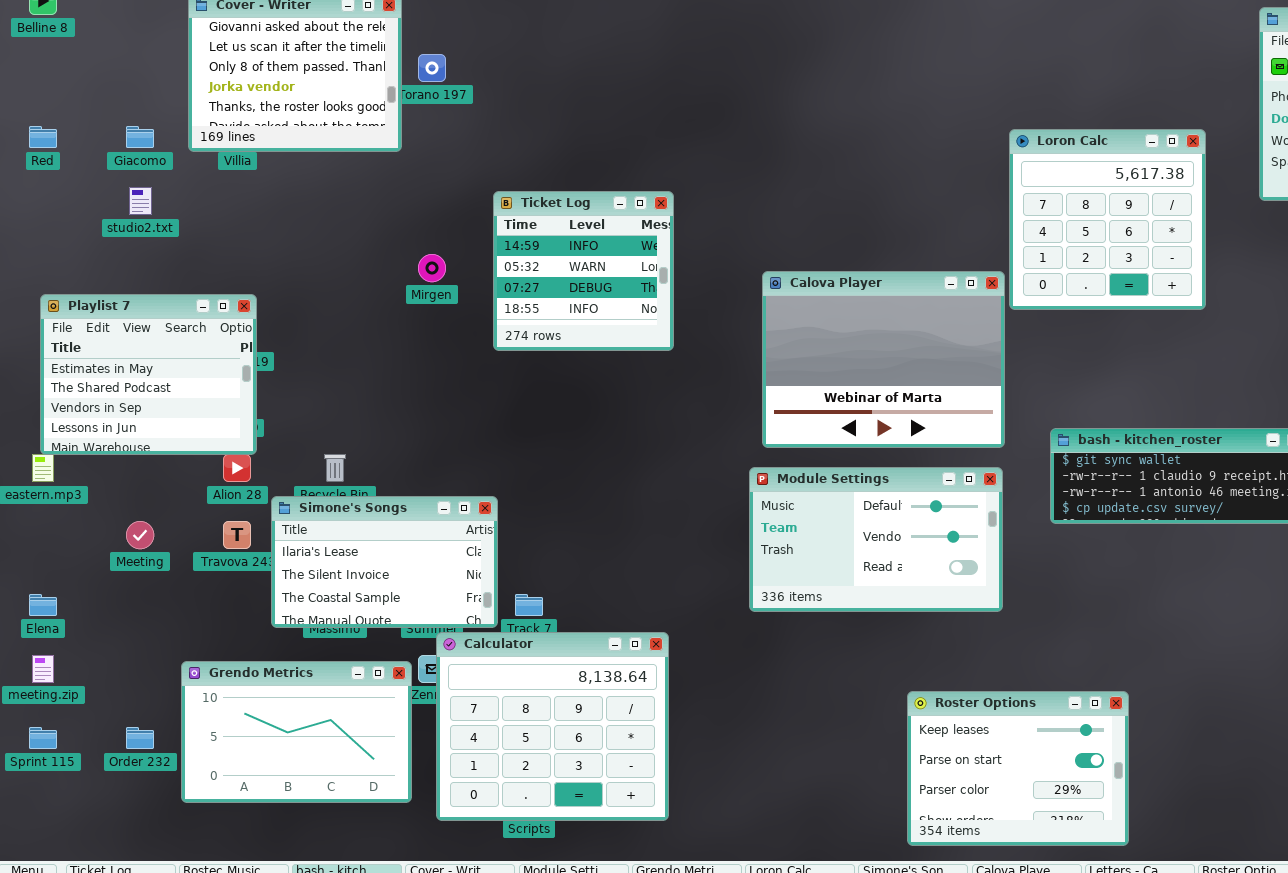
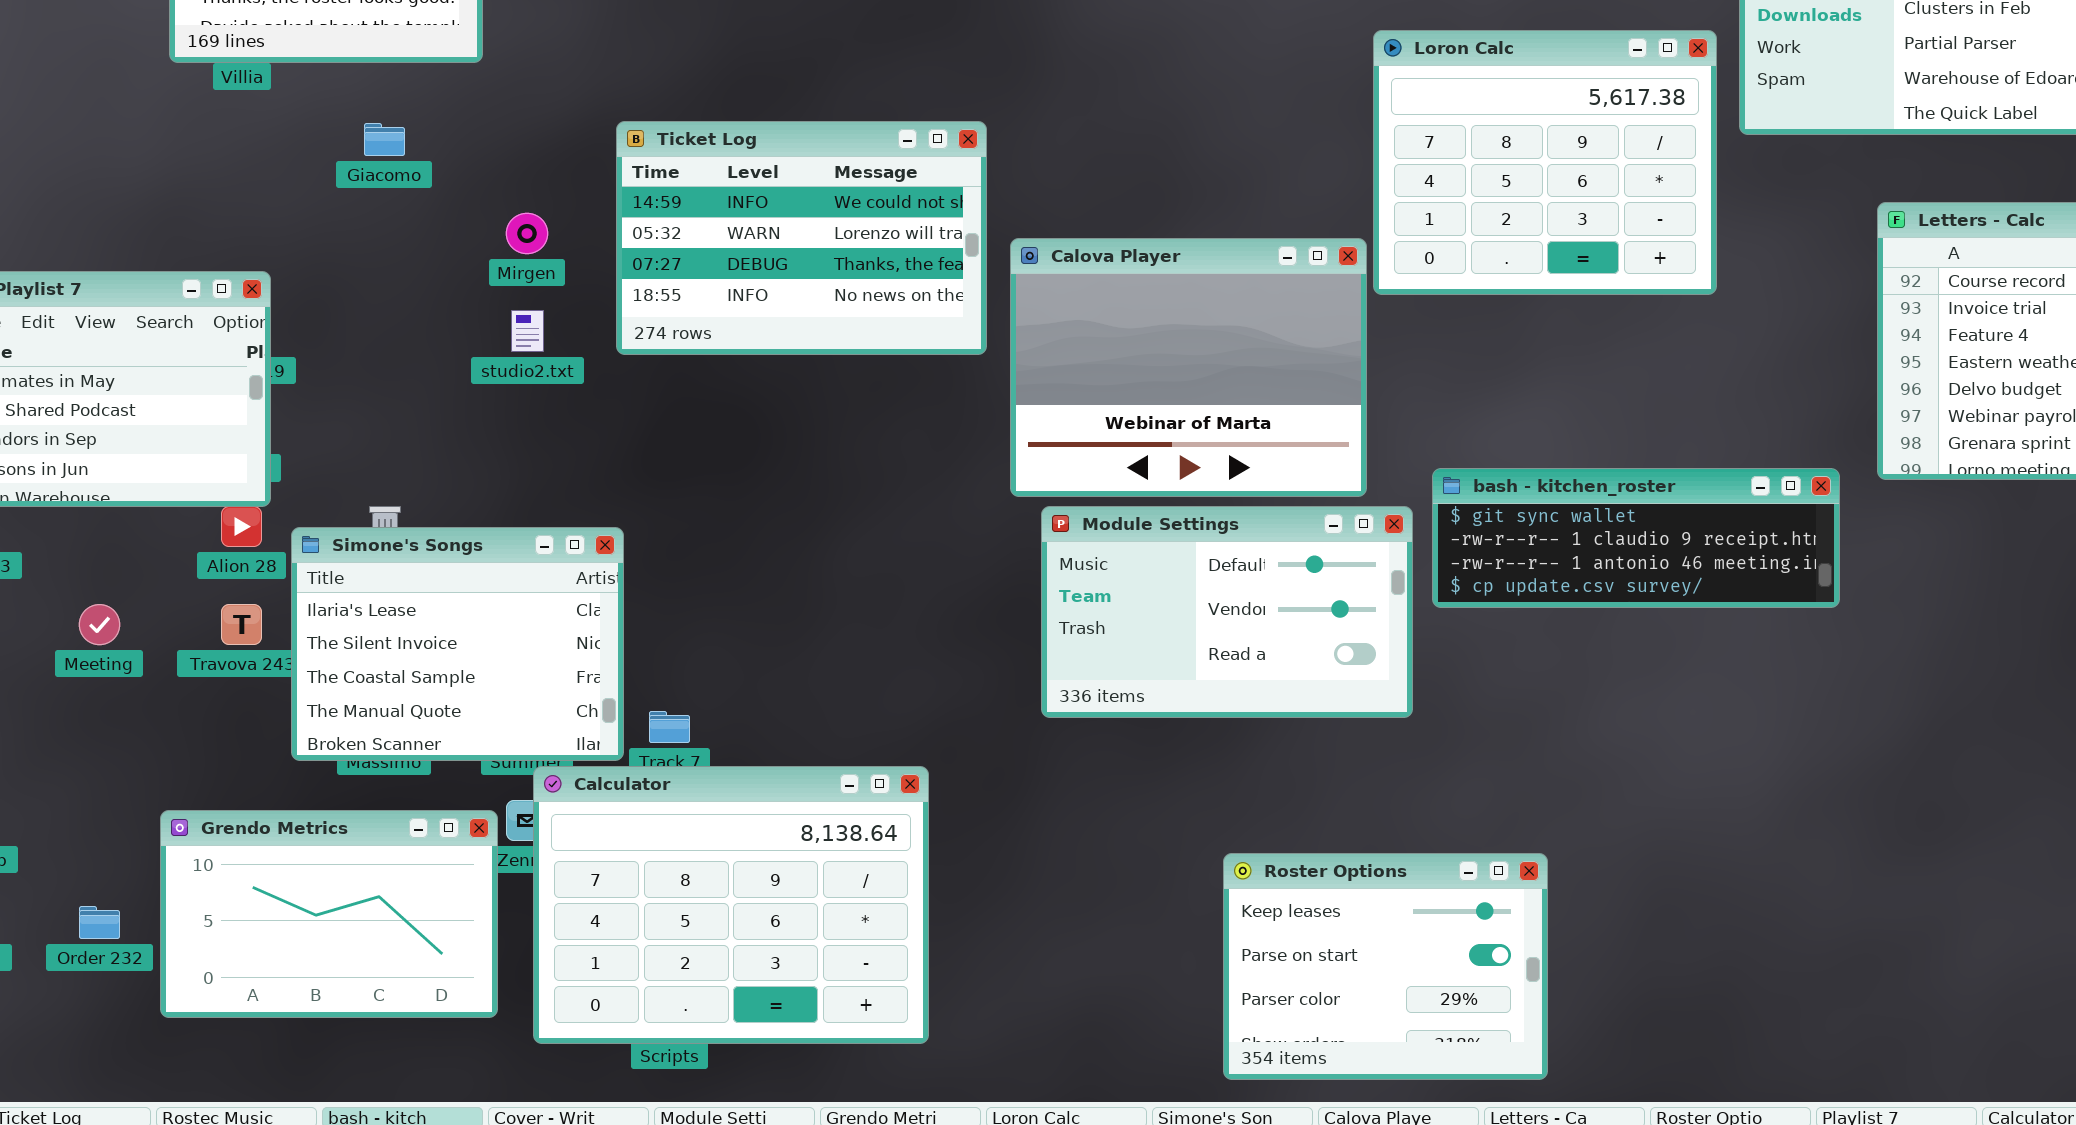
Giacomo: [126,126,154,148] -> [364,123,405,156], moved
Loron Calc: [1009,129,1206,310] -> [1373,30,1717,295], resized
studio2.txt: [129,187,152,215] -> [511,310,544,352], moved
Ticket Log: [493,191,674,351] -> [616,121,987,355], resized
Module Settings: [749,467,1003,612] -> [1041,506,1413,718], moved
Simone's Songs: [271,496,498,628] -> [291,527,624,761], resized
Calculator: [436,632,669,821] -> [533,766,929,1044], resized

